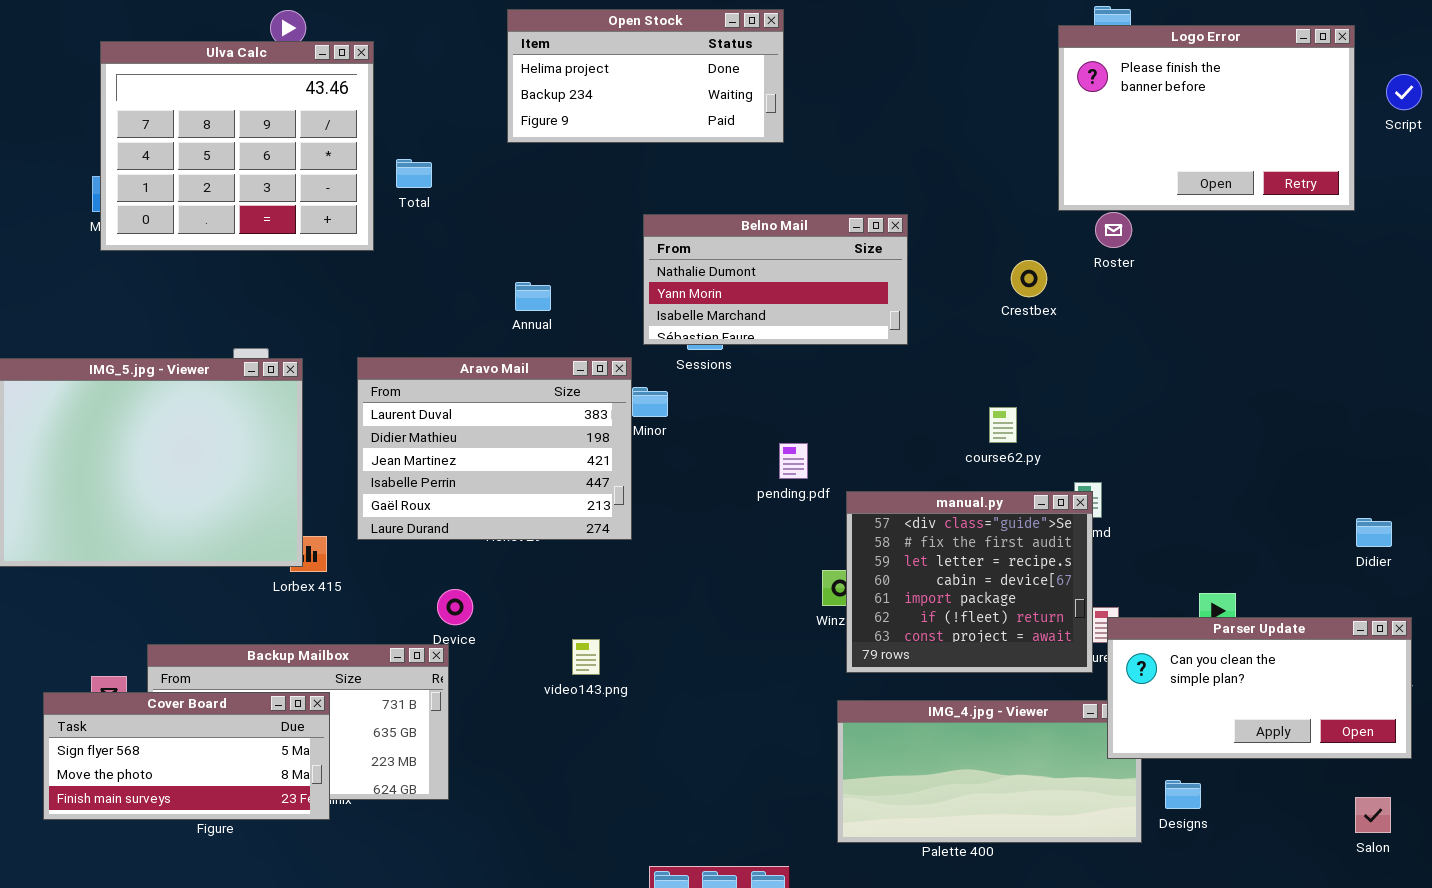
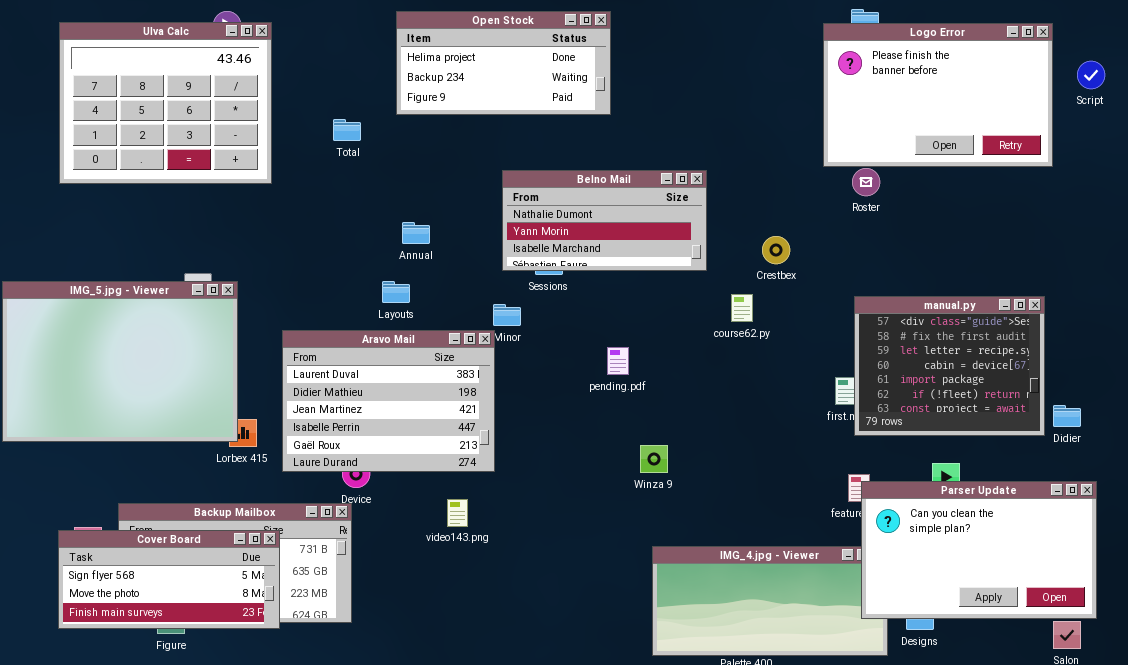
Ulva Calc: [100,41,374,251] -> [59,22,272,184], moved
Total: [396,159,432,188] -> [333,119,361,141], moved
Crestbex: [1011,260,1047,297] -> [762,236,790,264], moved
Aravo Mail: [357,357,632,540] -> [282,330,495,472], moved
course62.py: [989,407,1017,443] -> [731,294,753,322], moved
manual.py: [846,491,1093,673] -> [854,296,1045,436], moved
Parser Update: [1107,617,1412,759] -> [861,481,1097,619], resized
Cover Board: [43,692,330,820] -> [58,530,280,629], moved

